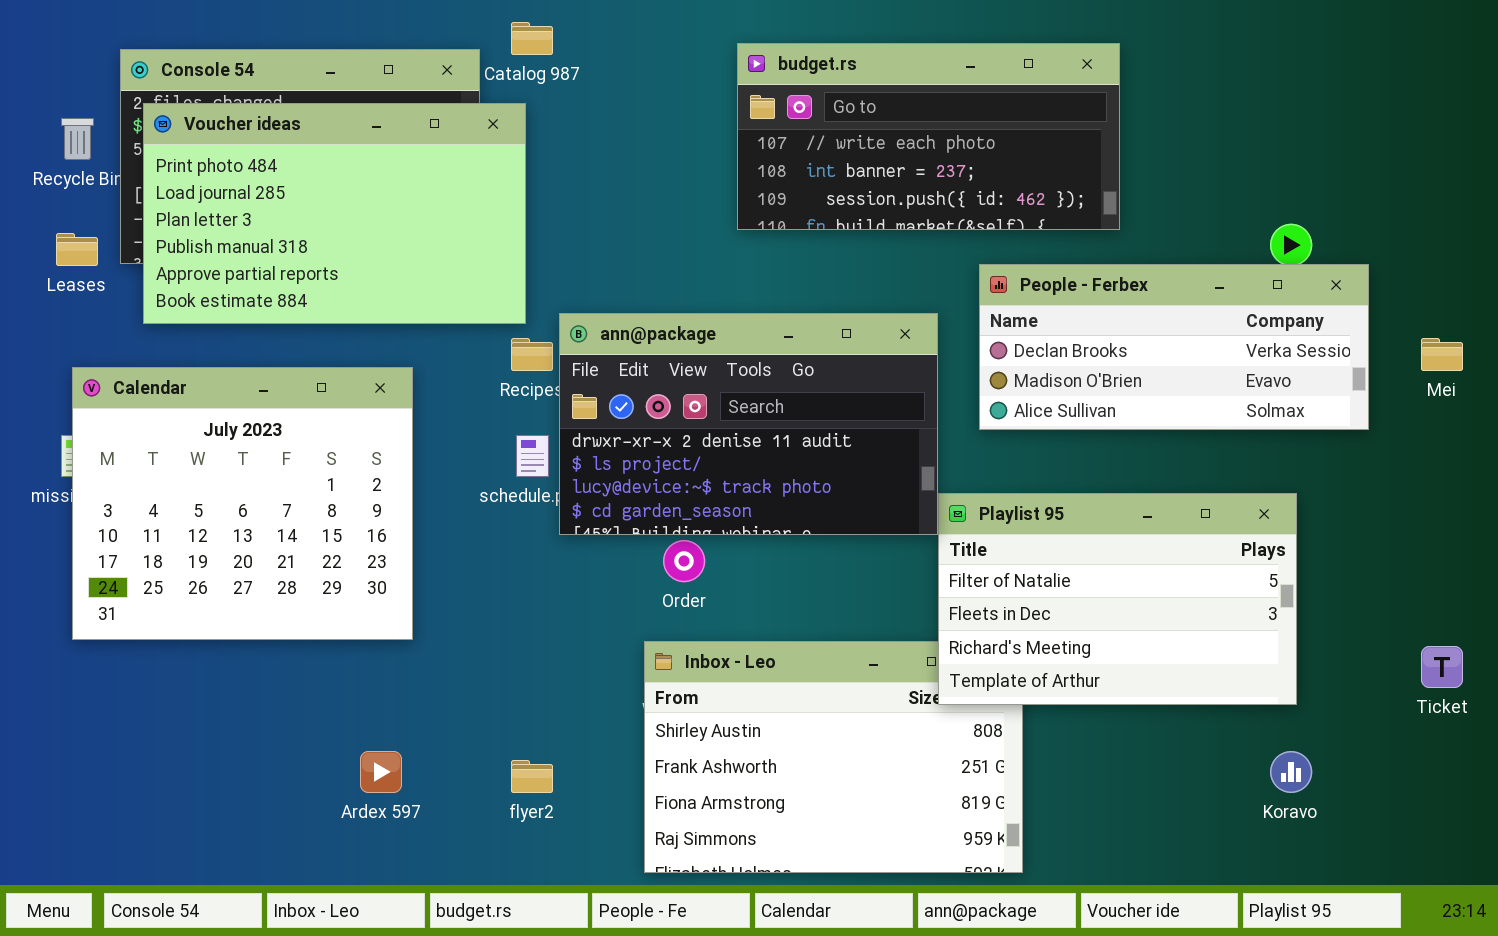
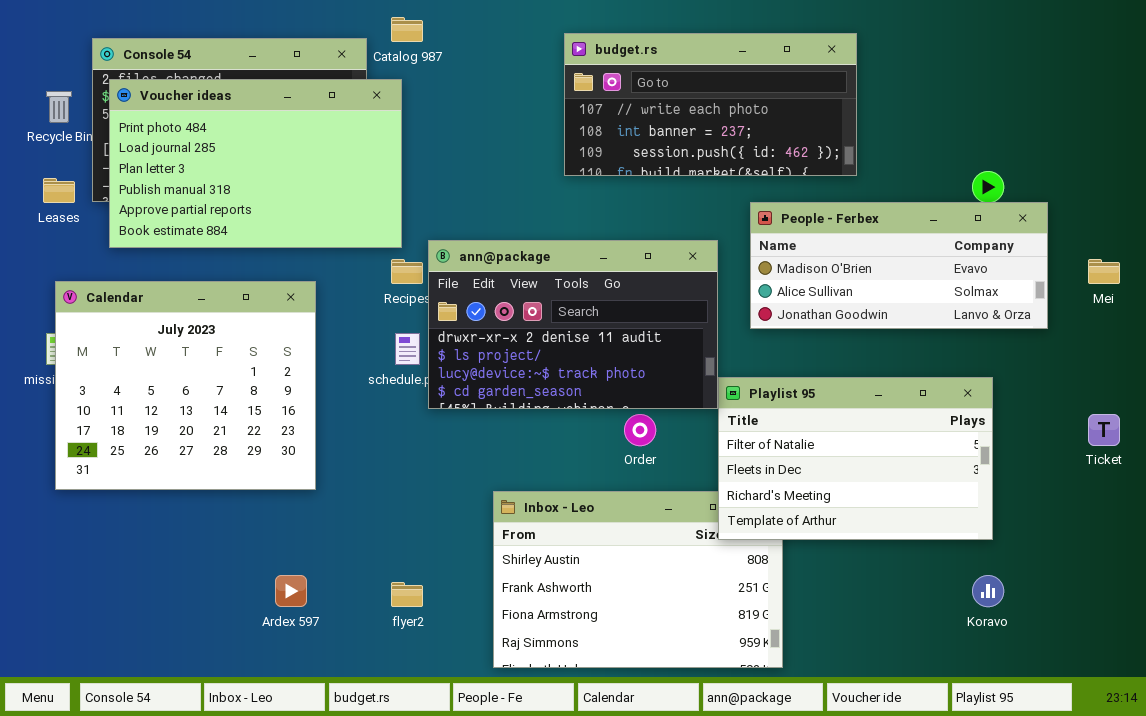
People - Ferbex: [979,264,1369,430] -> [750,202,1048,329], scrolled down 1 row
Order: [663,540,705,582] -> [624,414,656,446], moved
Ticket: [1421,646,1463,688] -> [1088,414,1120,446], moved

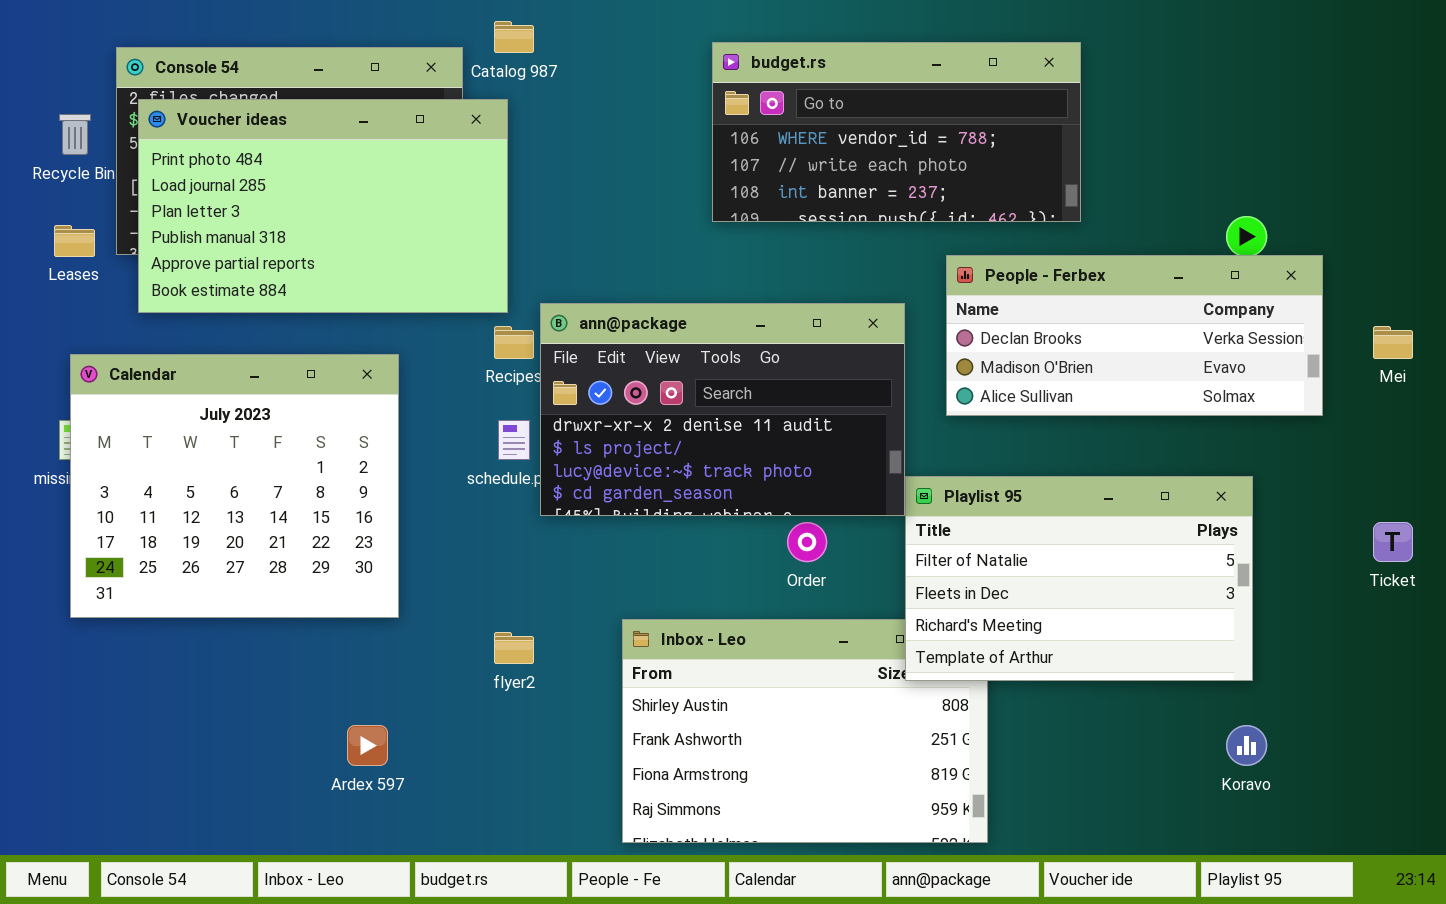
budget.rs: [564,33,857,176] -> [712,42,1081,222], scrolled up 1 row
People - Ferbex: [750,202,1048,329] -> [946,255,1323,416], scrolled up 1 row
flyer2: [391,582,423,607] -> [494,632,534,664], moved

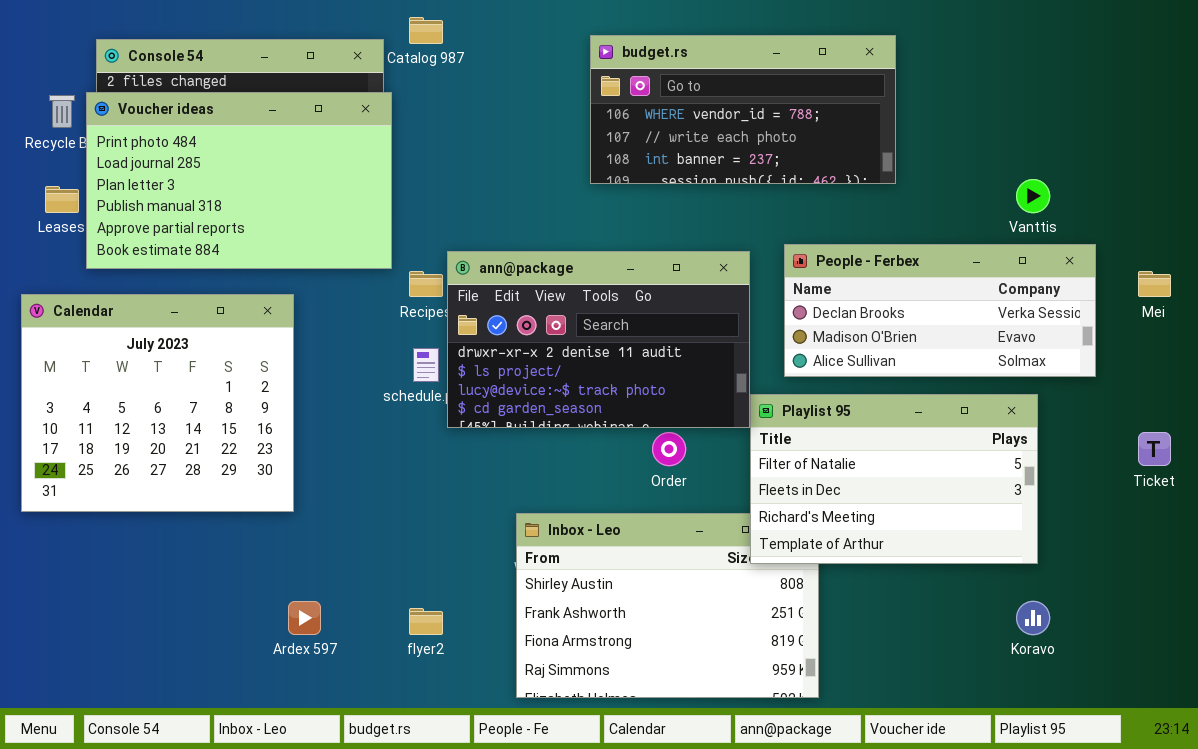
Voucher ideas: [138,99,508,313] -> [86,92,392,269], moved
People - Ferbex: [946,255,1323,416] -> [784,244,1096,377], moved
Calendar: [70,354,399,618] -> [21,294,294,512], moved
flyer2: [494,632,534,664] -> [409,608,443,635], moved

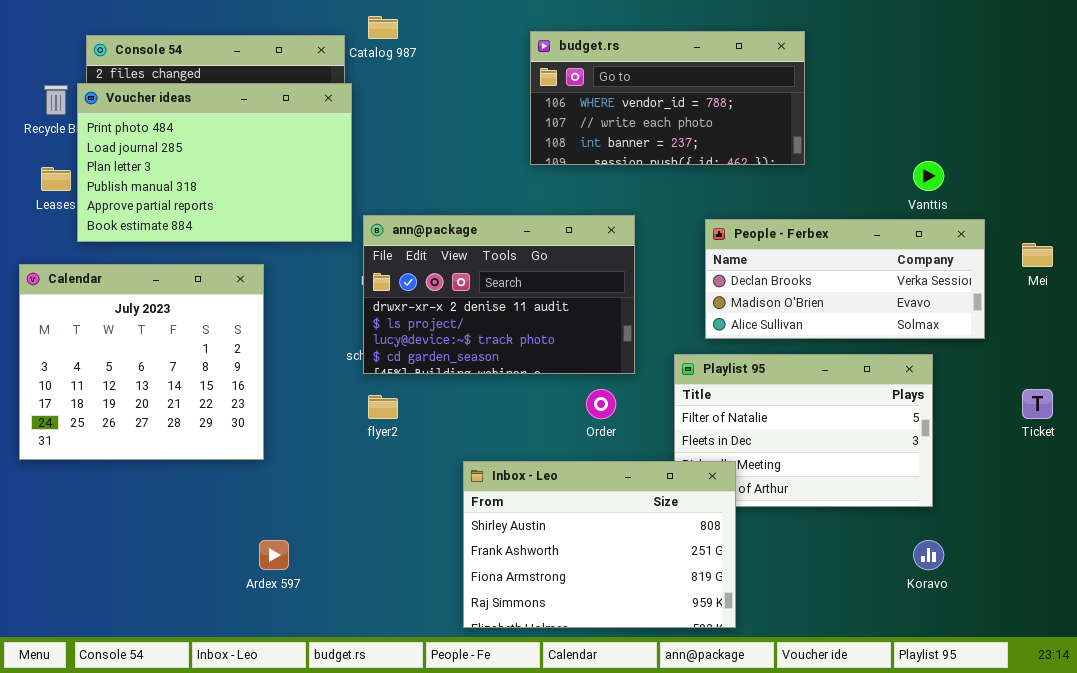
ann@package: [447,251,750,428] -> [363,215,635,374], moved
Inbox - Leo: [516,513,819,698] -> [463,461,736,628], raised
flyer2: [409,608,443,635] -> [368,395,398,419], moved

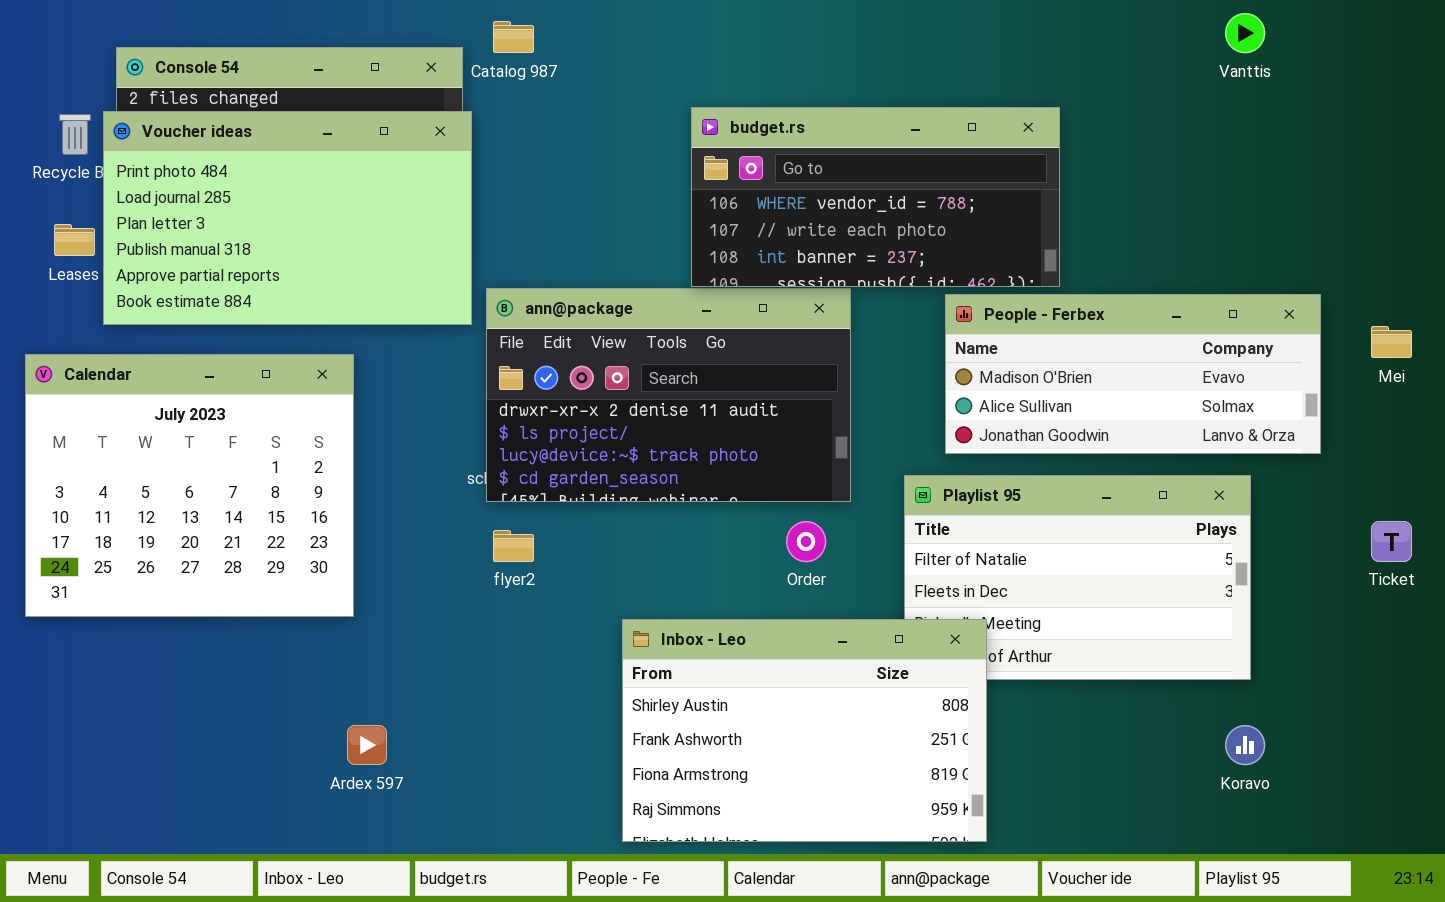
budget.rs: [530,31,805,165] -> [691,107,1060,287], moved
Vanttis: [913,161,944,191] -> [1225,13,1265,53], moved
People - Ferbex: [705,219,985,339] -> [945,294,1321,454], scrolled down 1 row

